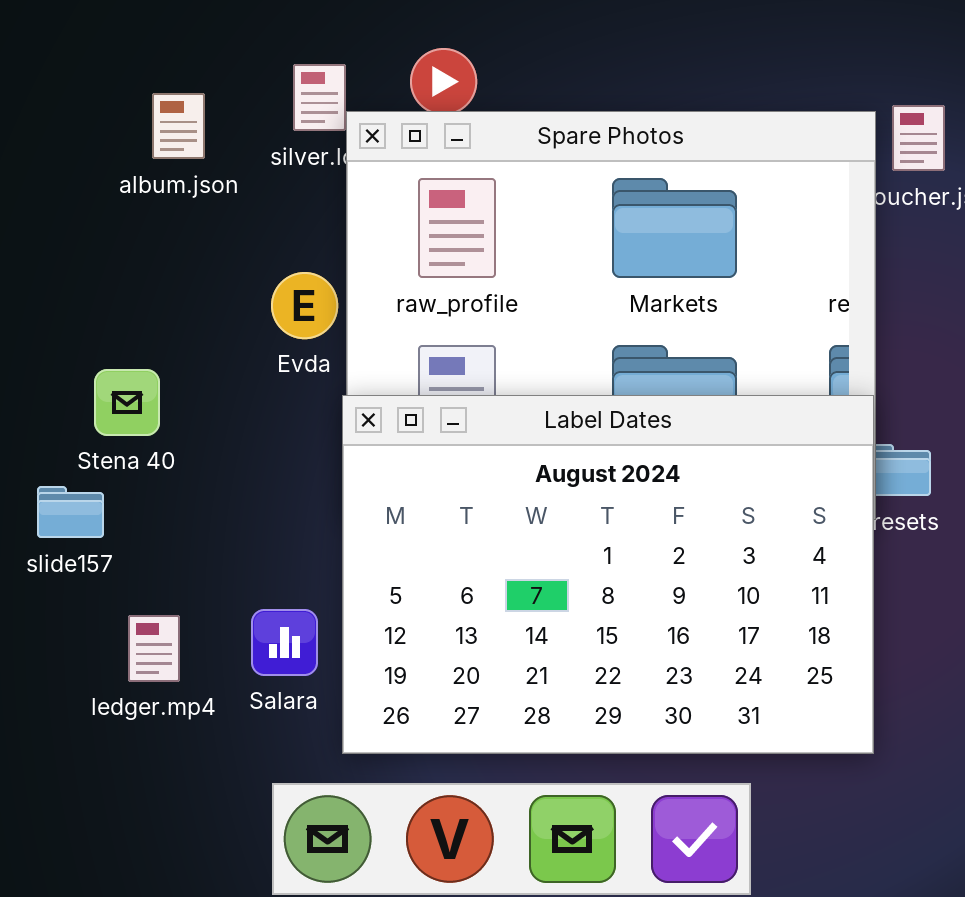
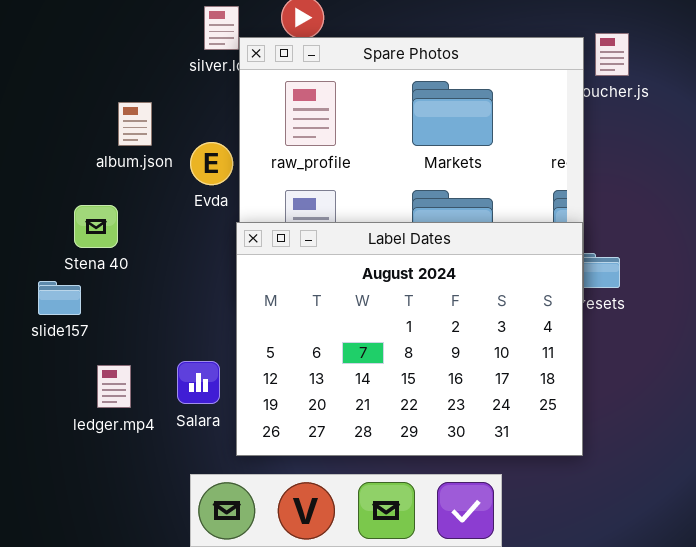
album.json: [152,93,205,159] -> [118,102,152,146], moved

